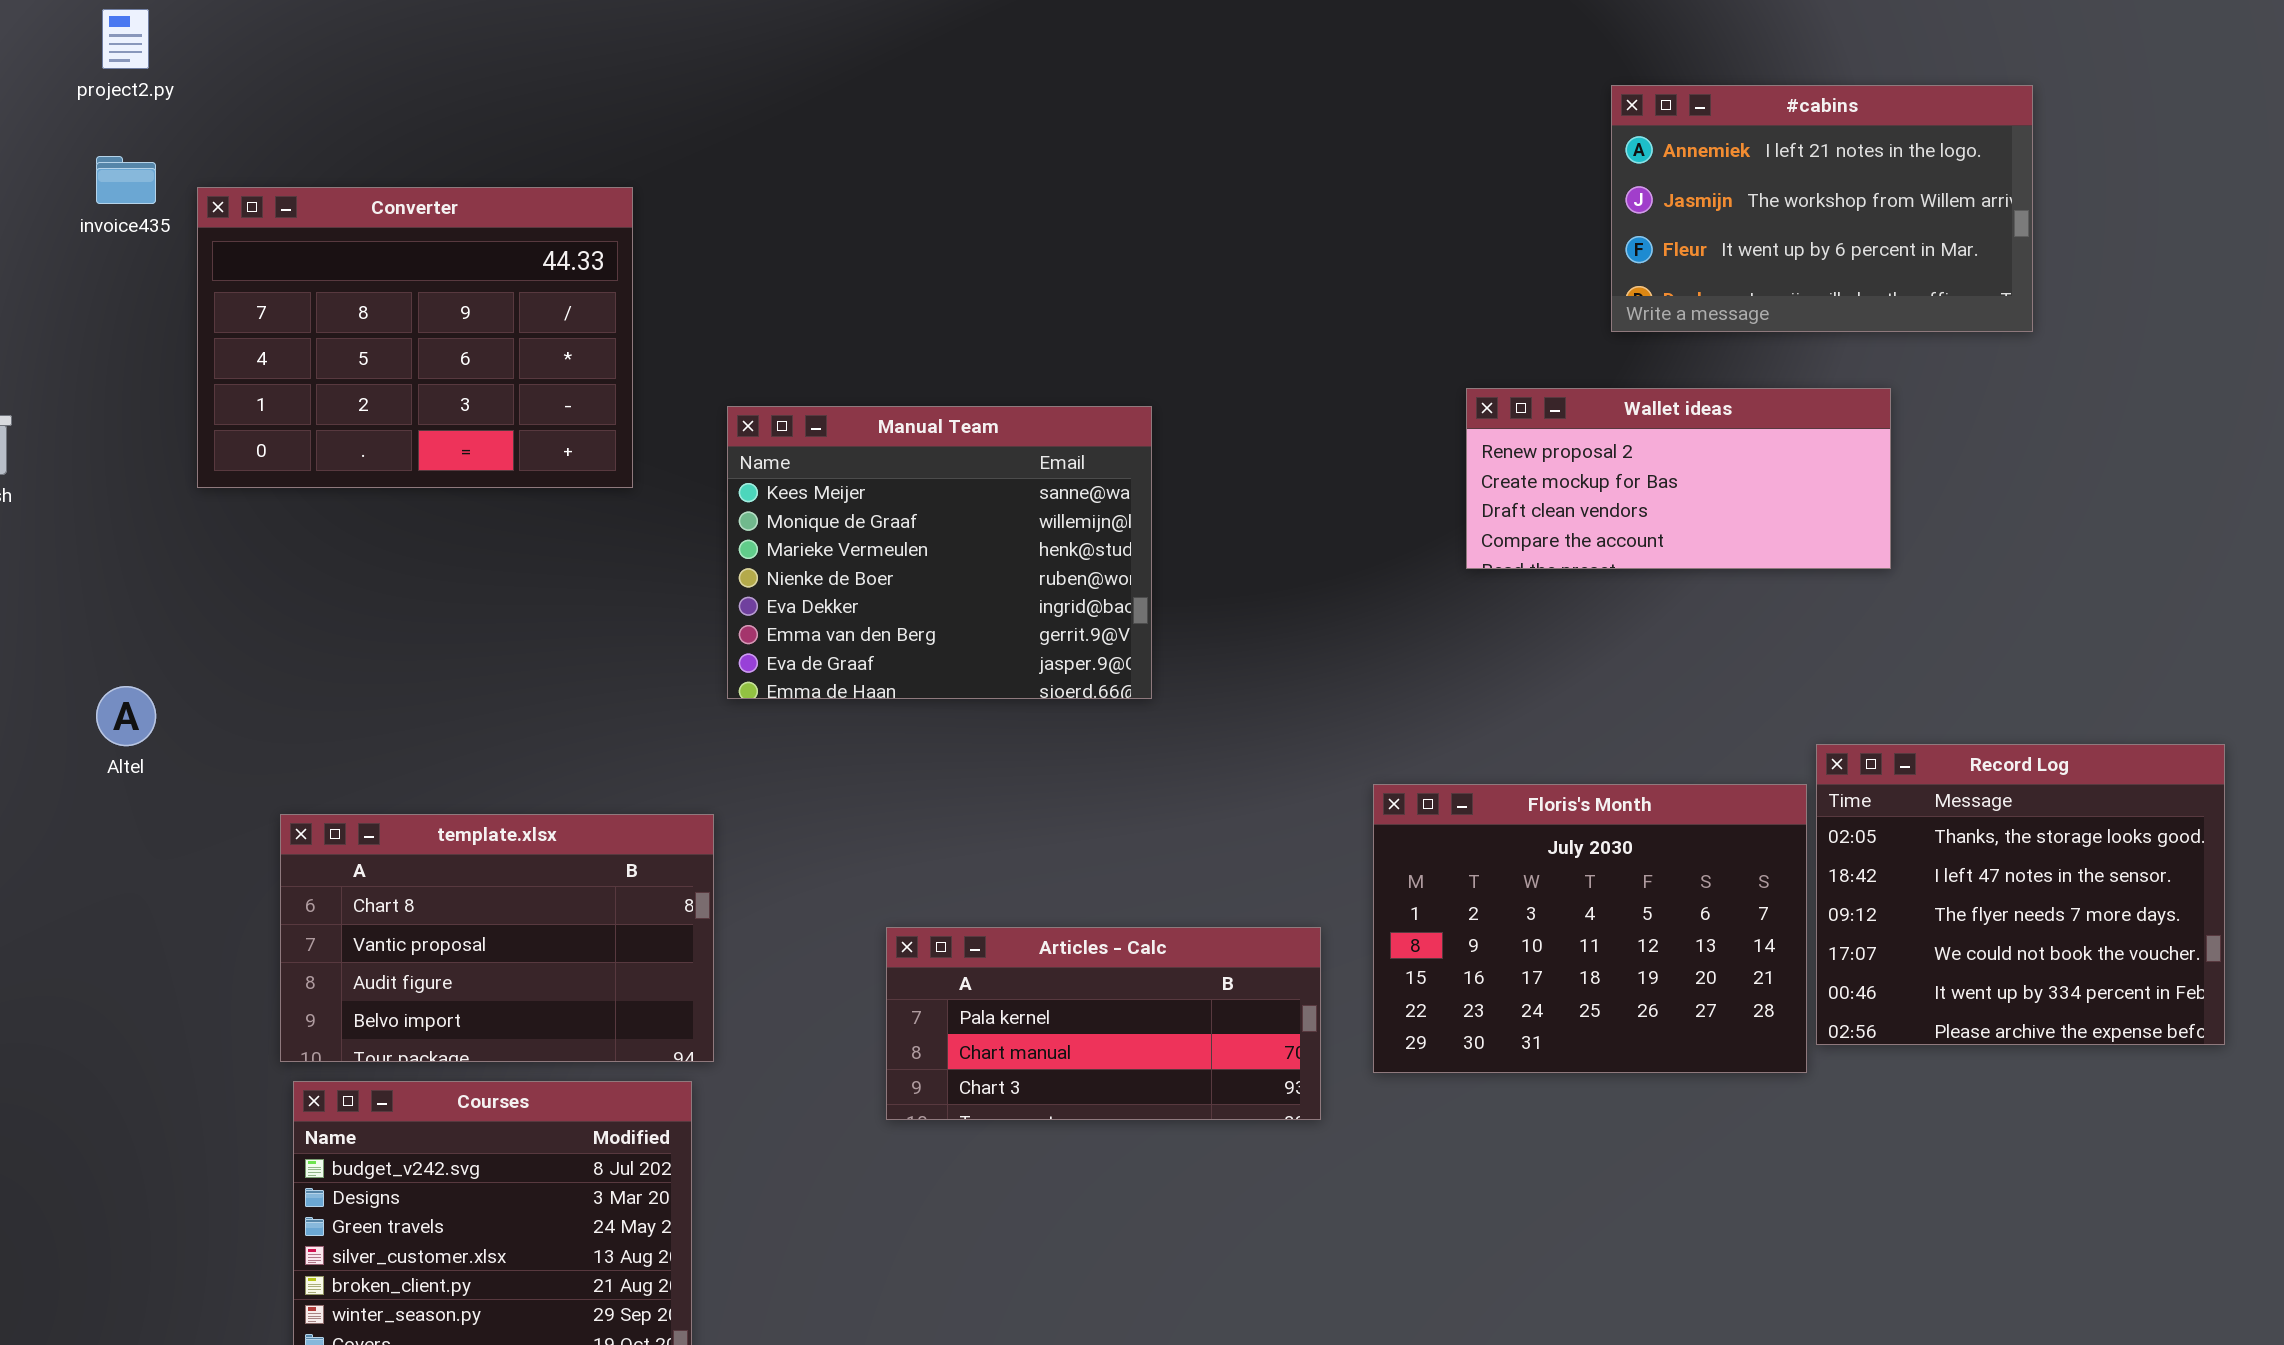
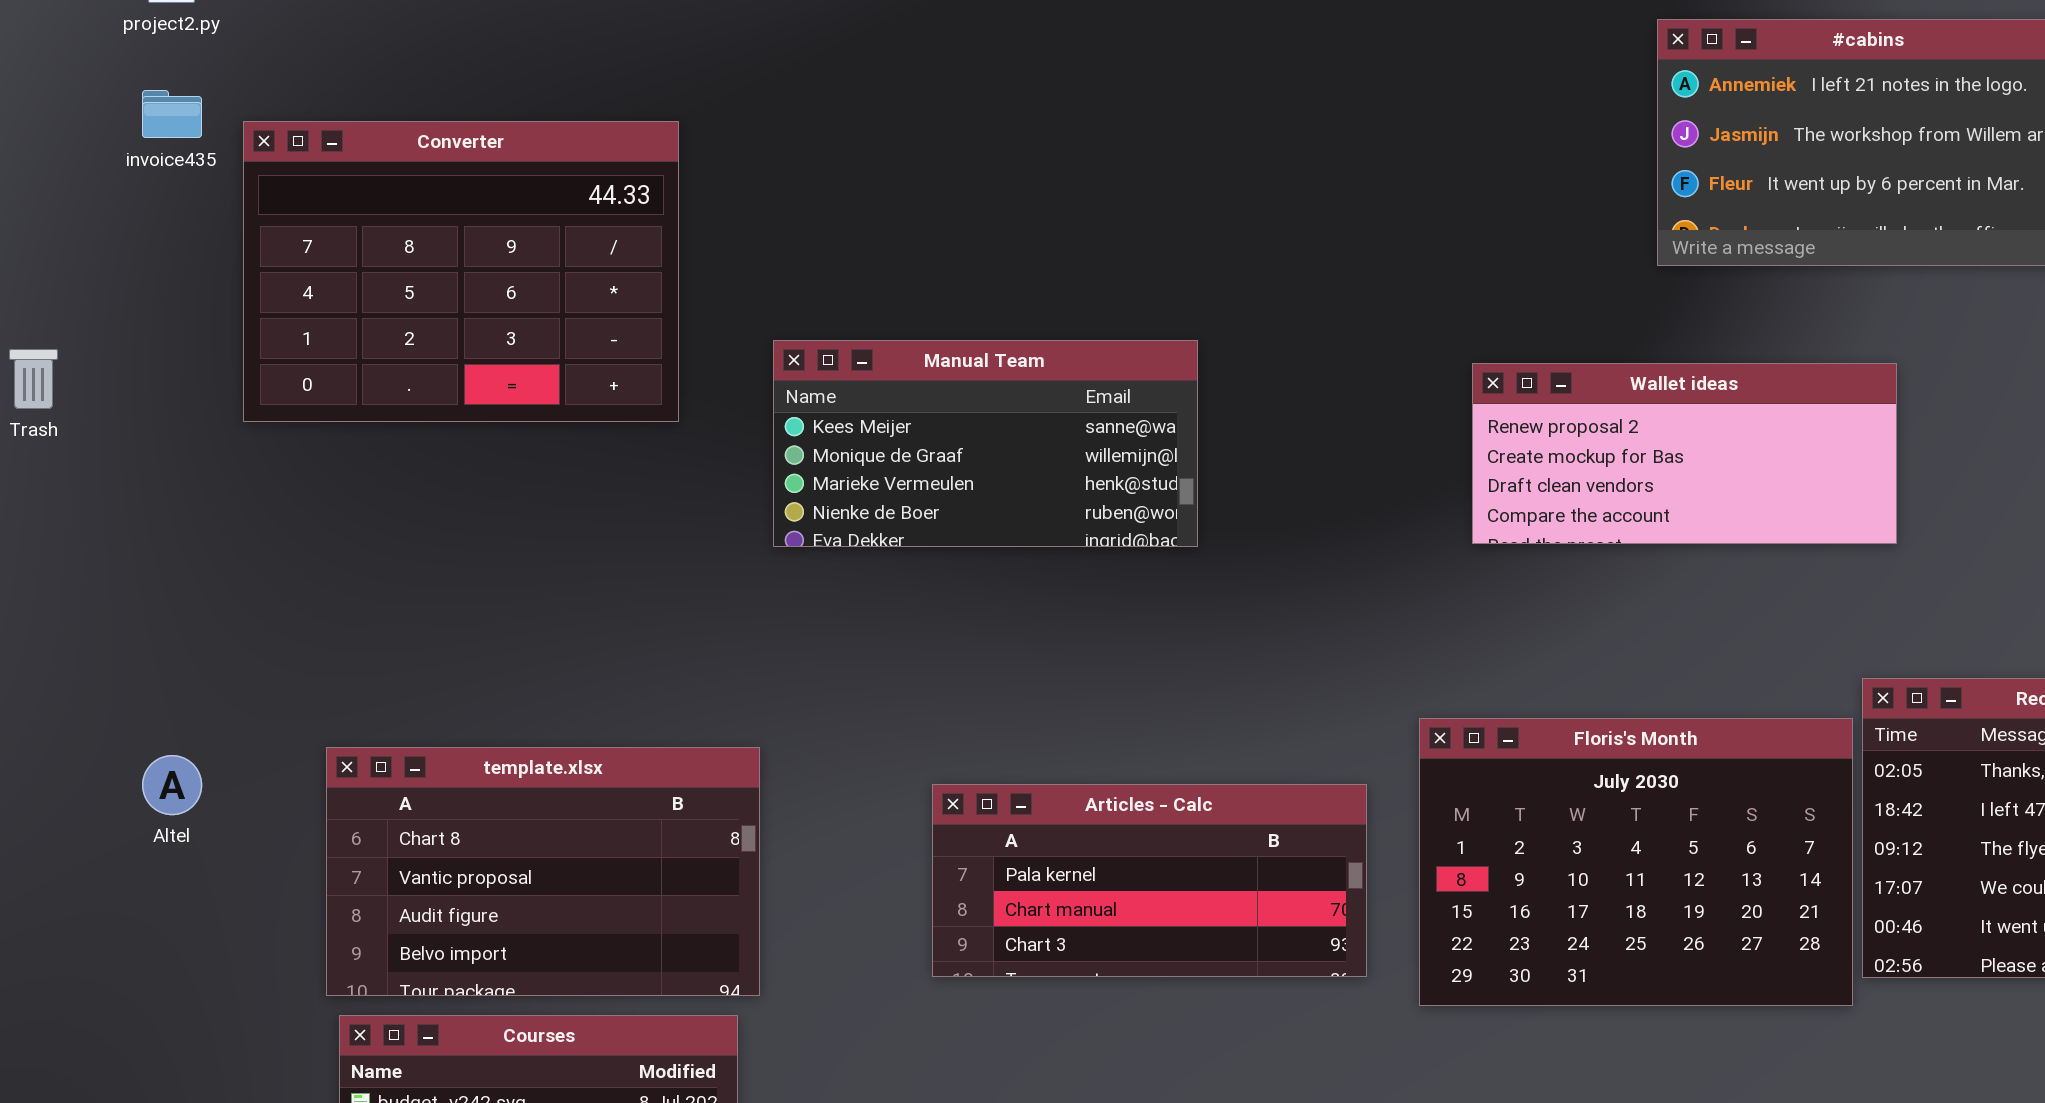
Wallet ideas: [1466,388,1891,569] -> [1472,363,1897,544], moved
Manual Team: [727,406,1152,699] -> [773,340,1198,547], resized
Altel: [96,686,156,746] -> [142,755,202,815], moved
Articles - Calc: [886,927,1321,1120] -> [932,784,1367,977], moved

